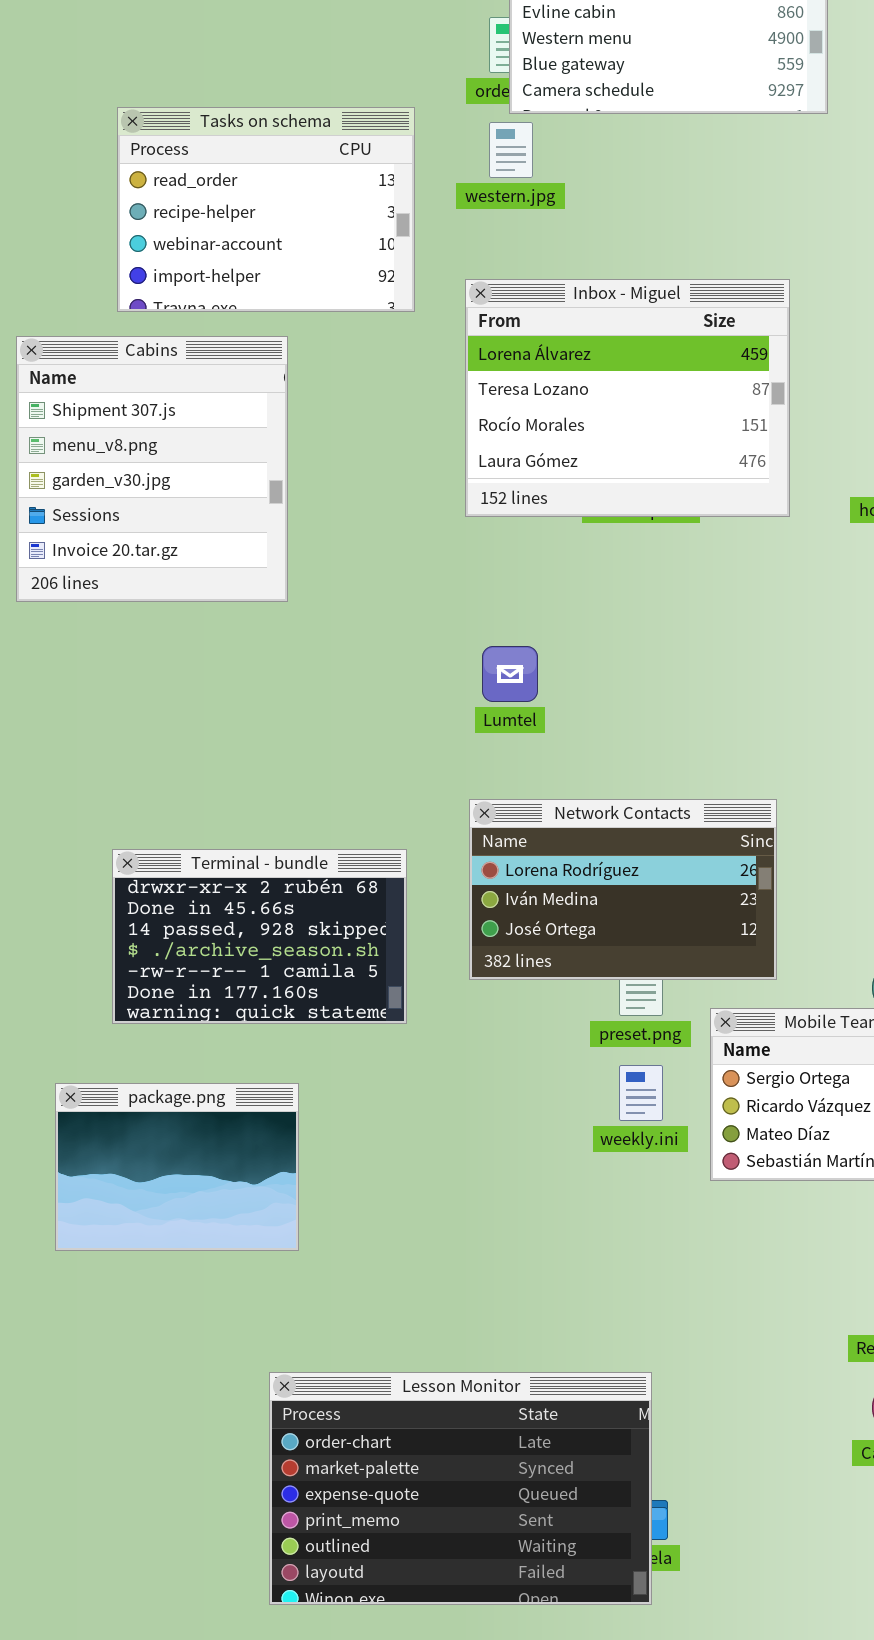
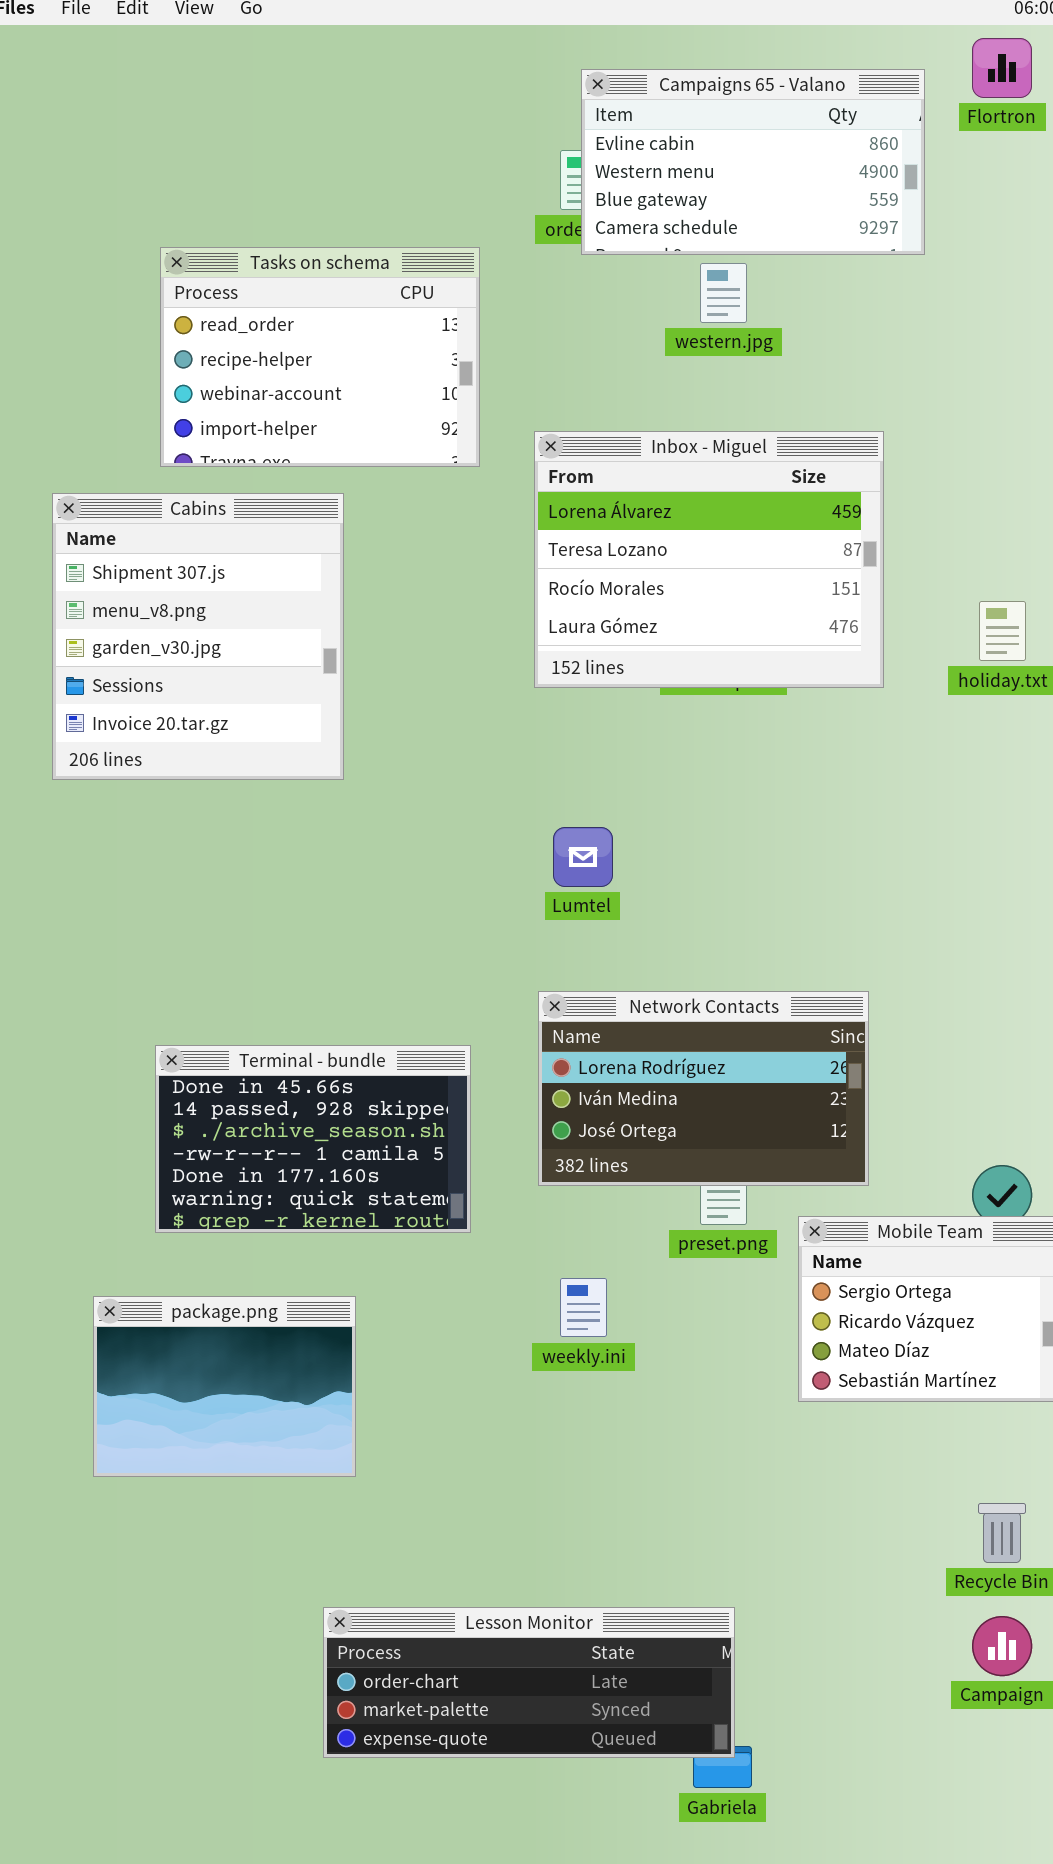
western.jpg: [489,122,533,178] -> [700,263,747,323], moved
Terminal - bundle: [112,849,407,1024] -> [155,1045,471,1233], scrolled down 1 row
weekly.ini: [619,1065,663,1121] -> [560,1278,607,1337], moved
Lesson Monitor: [269,1372,652,1605] -> [323,1607,735,1758], resized

